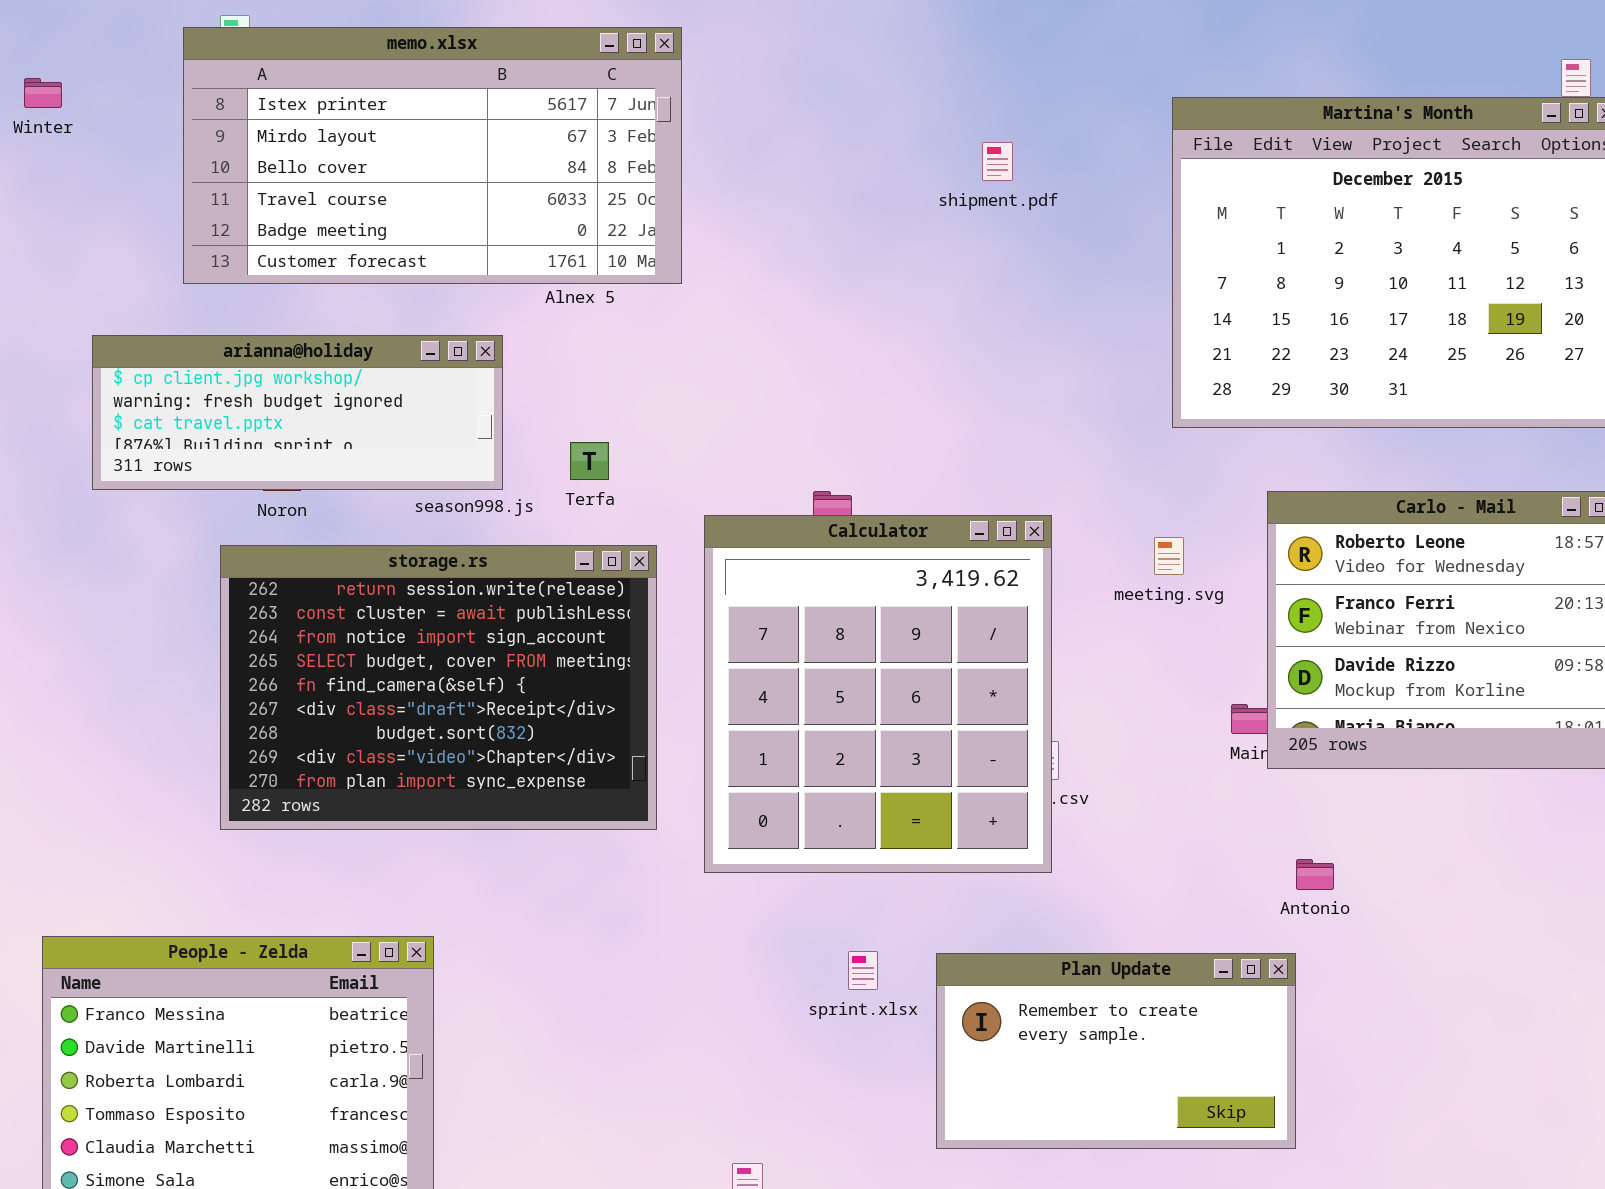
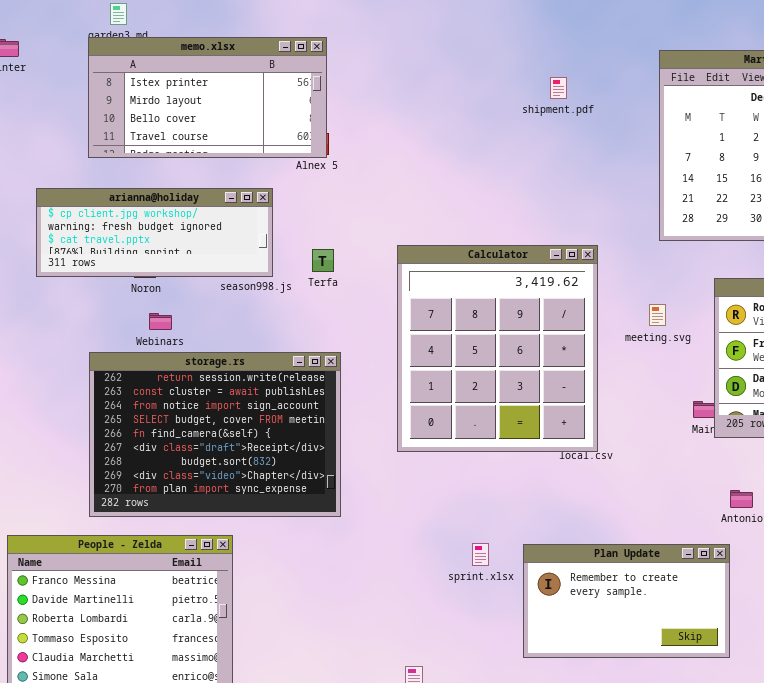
memo.xlsx: [183,27,682,284] -> [88,37,327,158], resized
Calculator: [704,515,1052,873] -> [397,245,598,452], moved
storage.rs: [220,545,657,830] -> [89,352,341,517], moved

